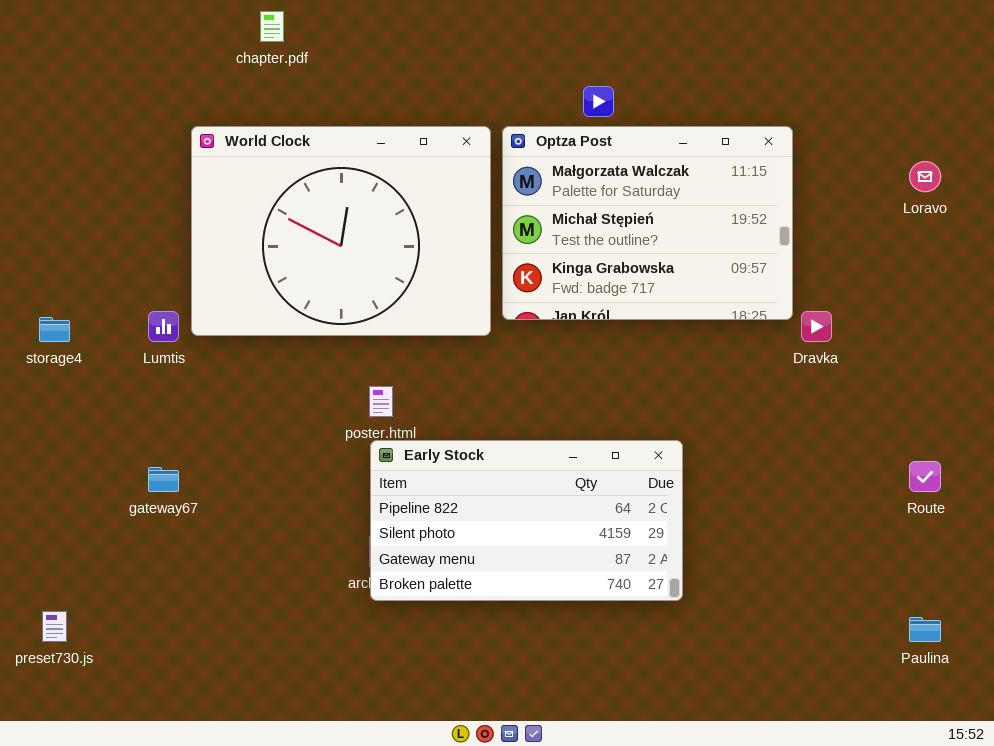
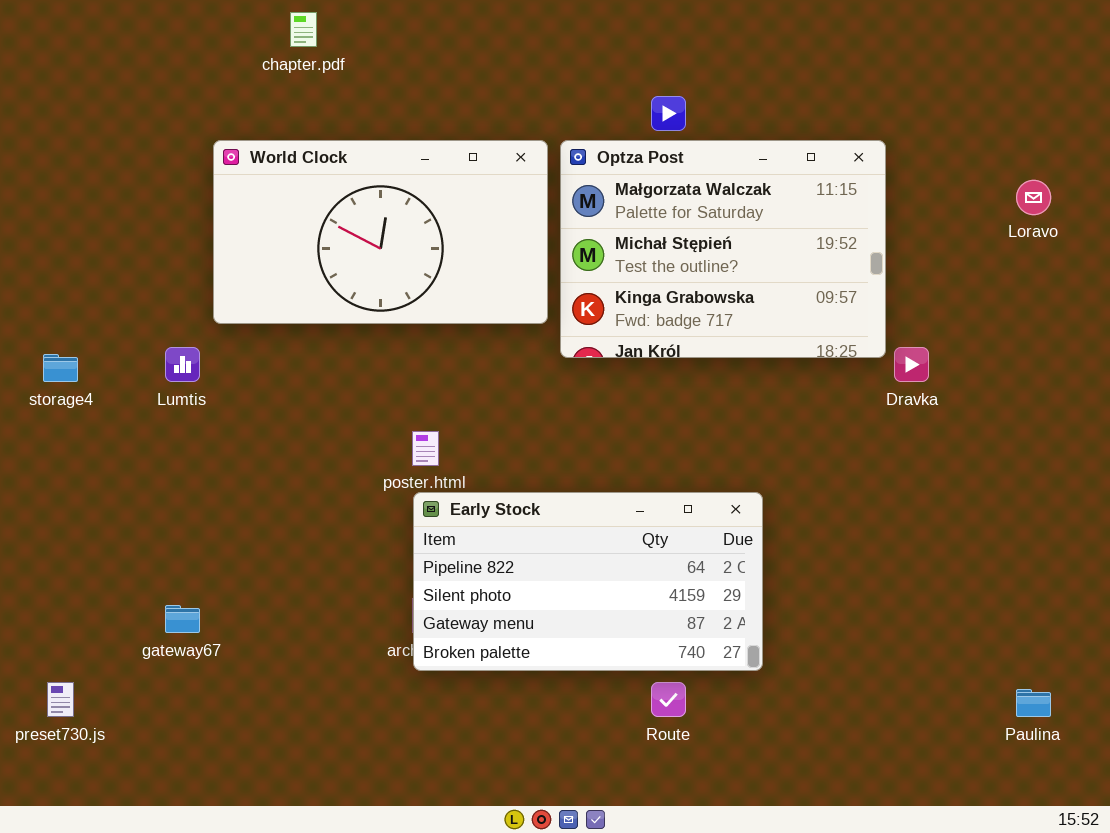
World Clock: [191,126,491,336] -> [213,140,548,324], resized
Route: [909,461,941,492] -> [651,682,686,717], moved
gateway67: [148,467,179,492] -> [165,605,200,633], moved

